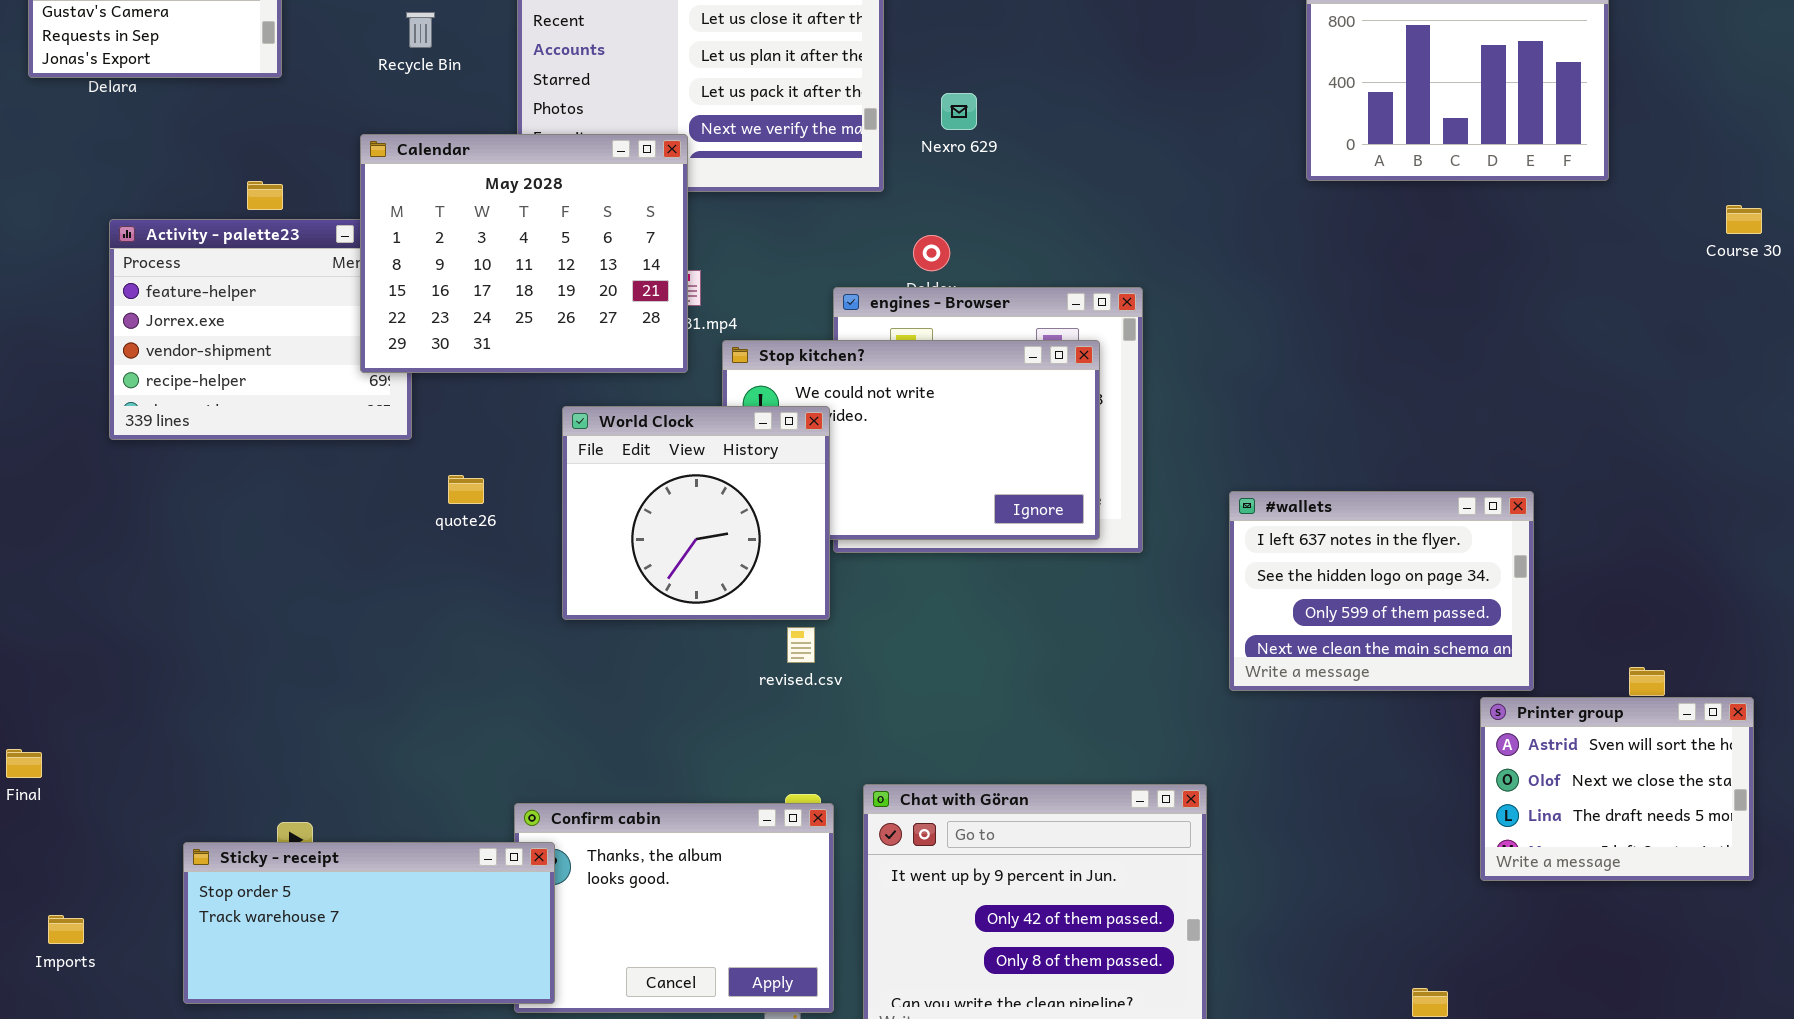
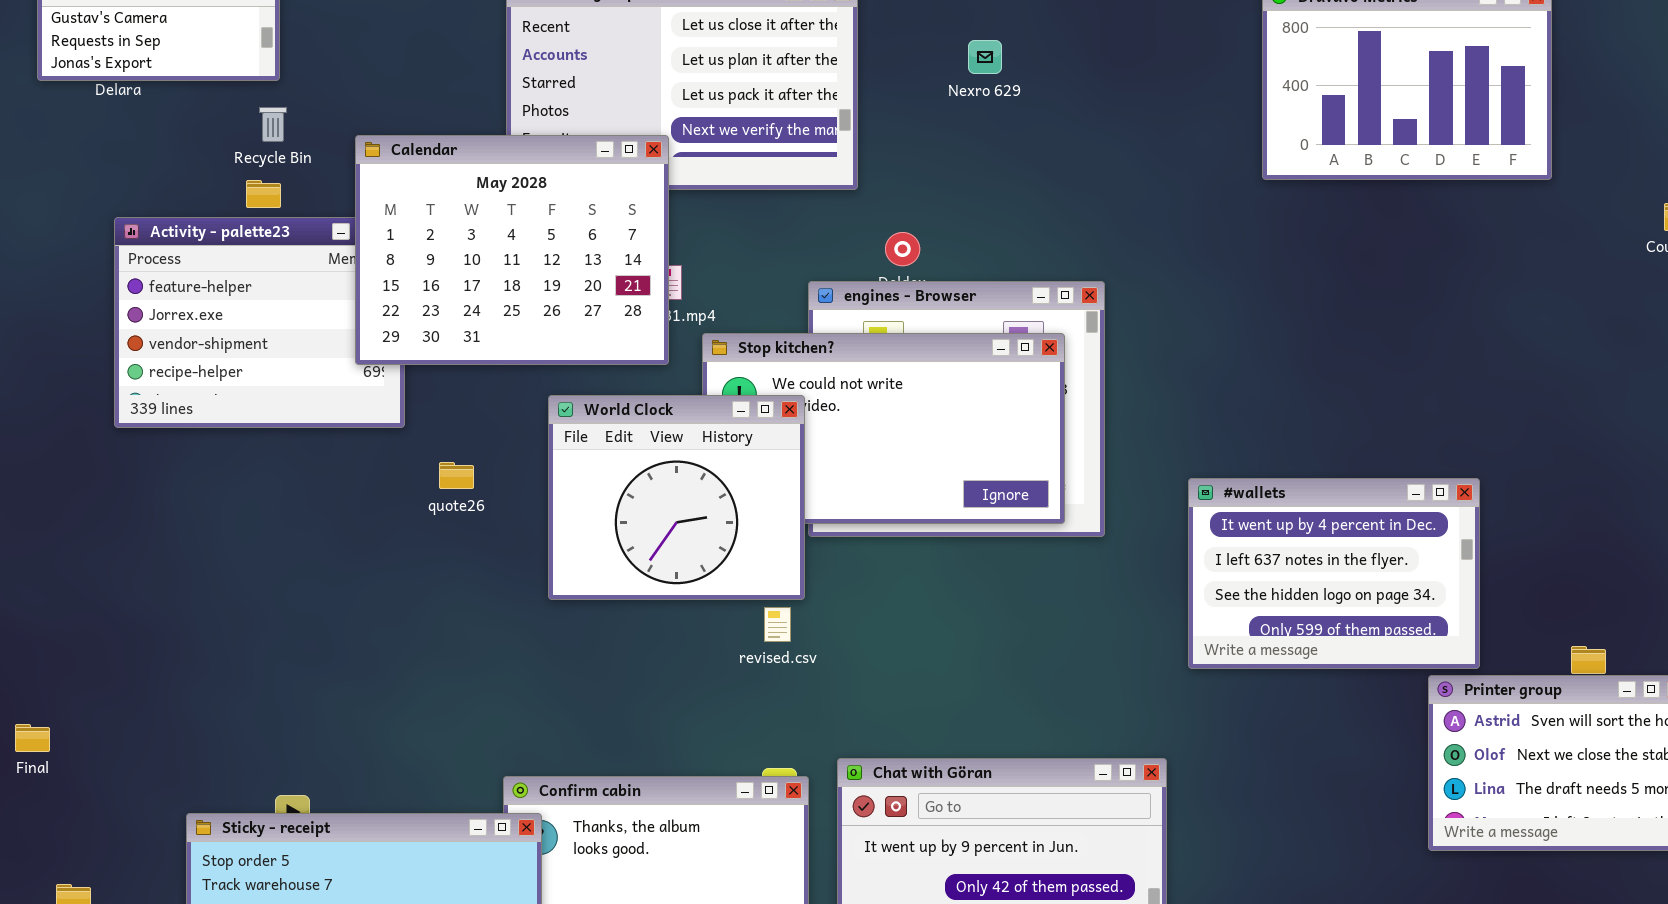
Recycle Bin: [406,12,435,48] -> [259,107,287,142], moved
Nexro 629: [941,93,977,130] -> [968,40,1002,74], moved
#wallets: [1229,491,1534,691] -> [1188,478,1480,669], scrolled up 1 row

